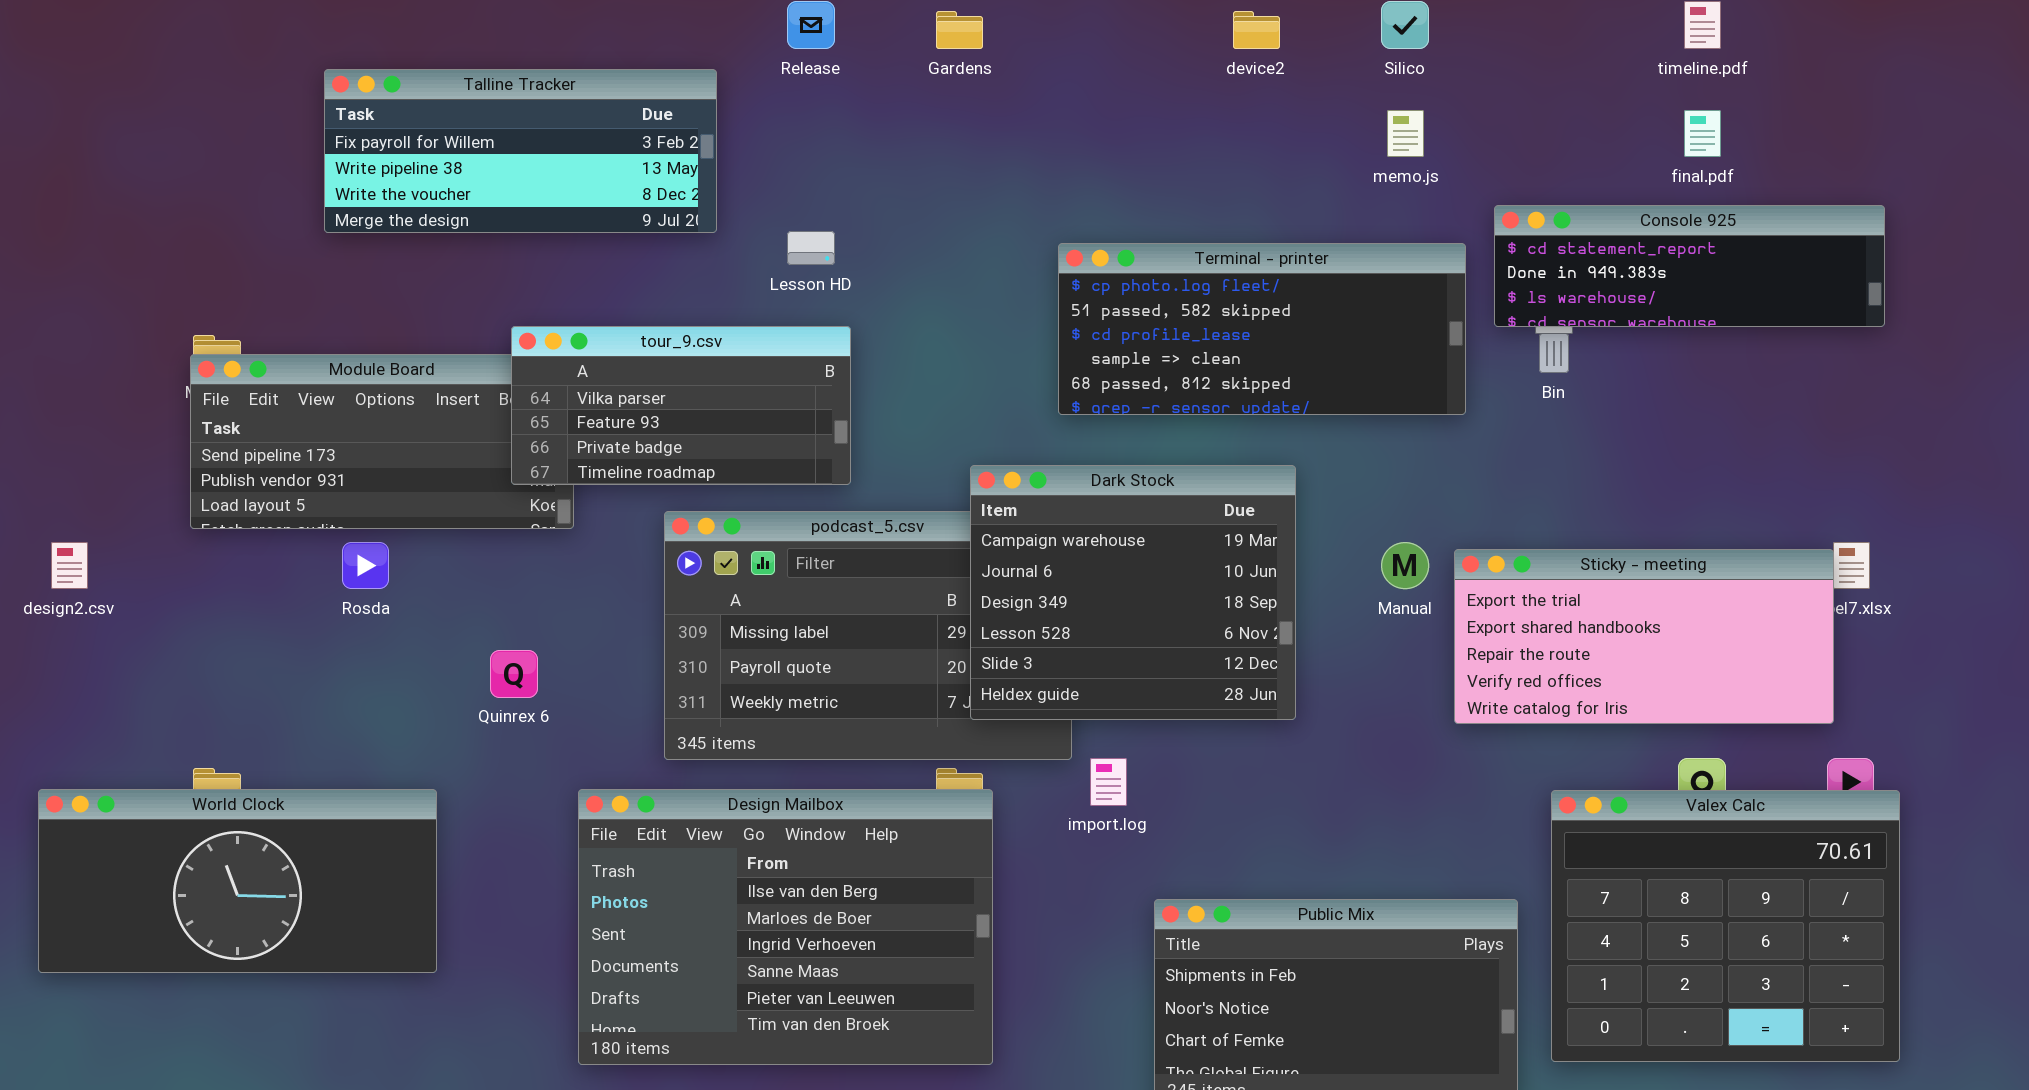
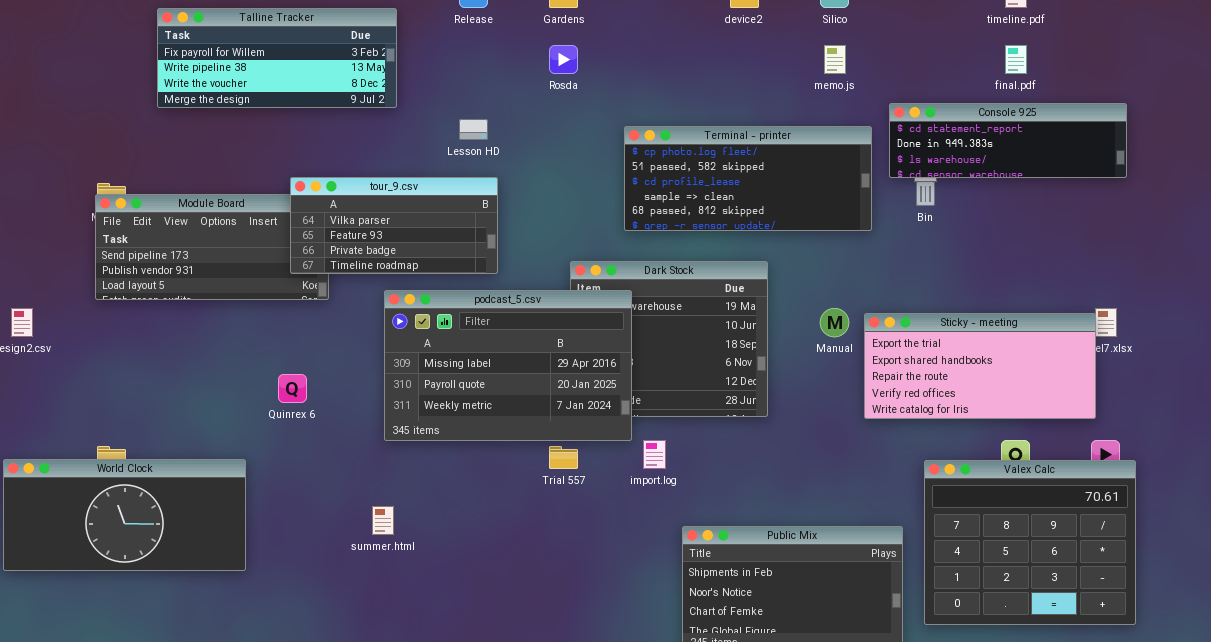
Talline Tracker: [324,69,717,233] -> [157,8,397,108], moved
podcast_5.csv: [664,511,1072,760] -> [384,290,632,441], raised
Rosda: [342,542,389,589] -> [549,45,578,74], moved
Design Mailbox: [578,789,993,1065] -> none, closed

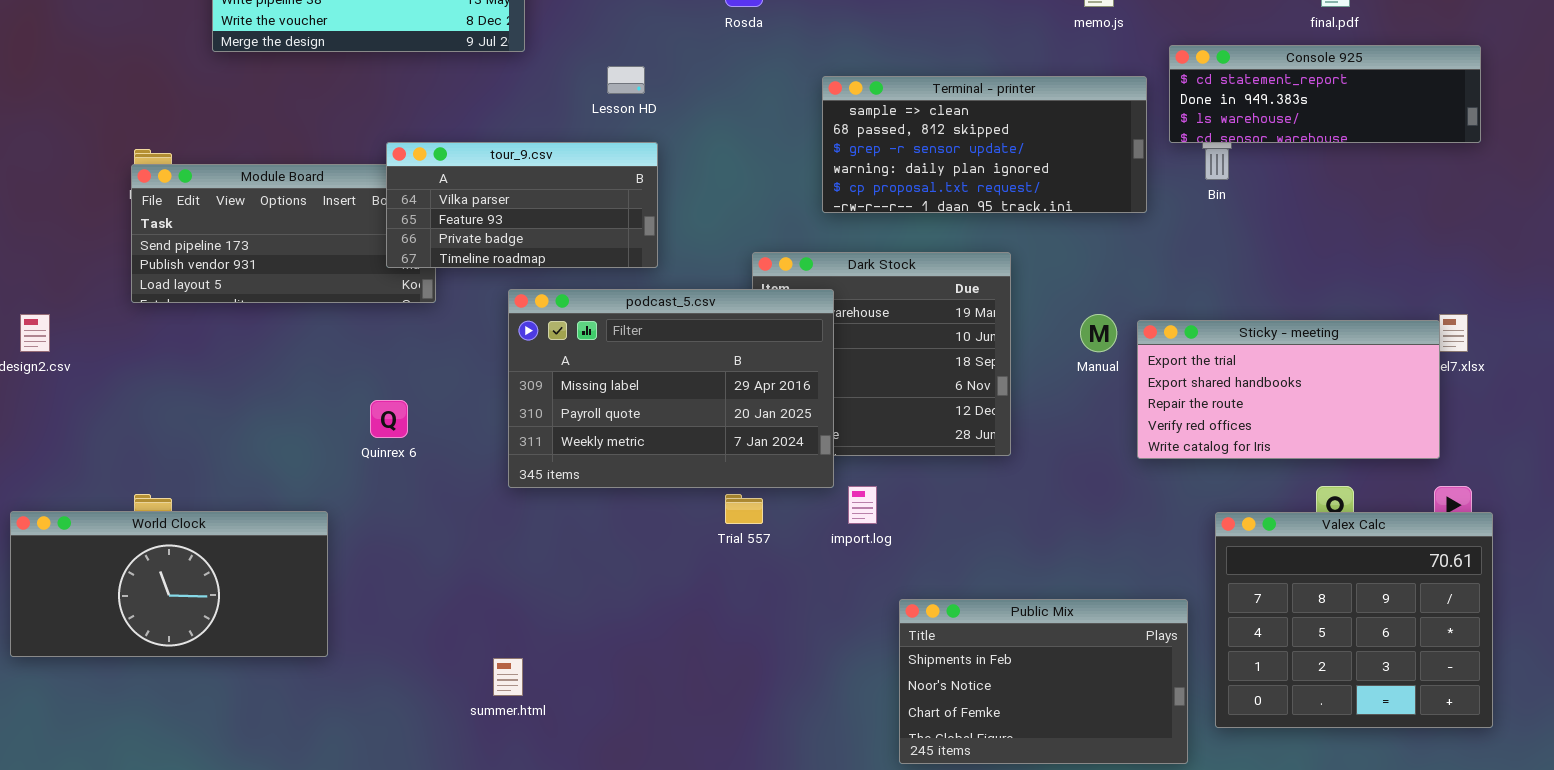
Terminal - printer: [624,126,872,231] -> [822,76,1147,213], scrolled down 3 rows
summer.html: [372,506,394,535] -> [493,658,523,696], moved

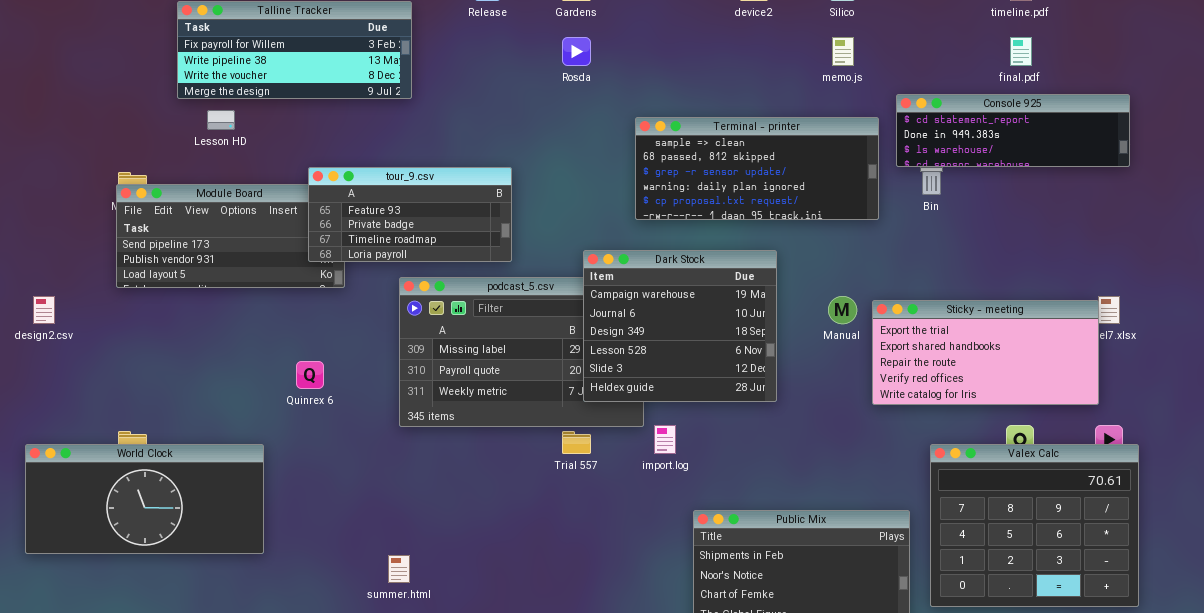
Lesson HD: [607,66,645,94] -> [207,110,235,130], moved
tour_9.csv: [386,142,658,268] -> [308,167,512,262], scrolled down 1 row
Dark Stock: [752,252,1011,456] -> [583,250,777,402], raised

